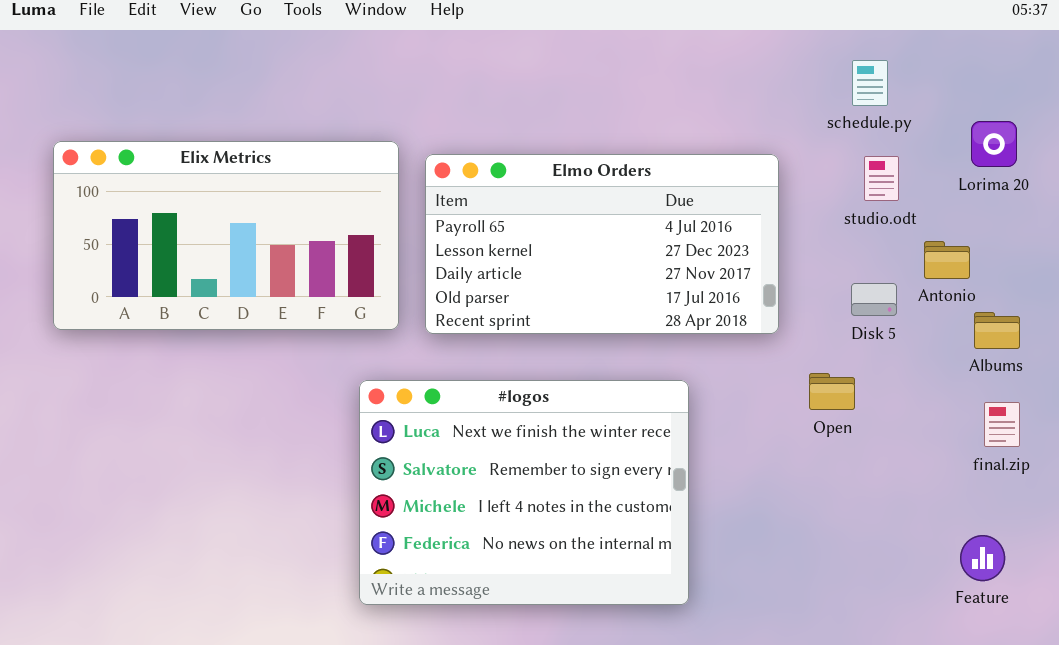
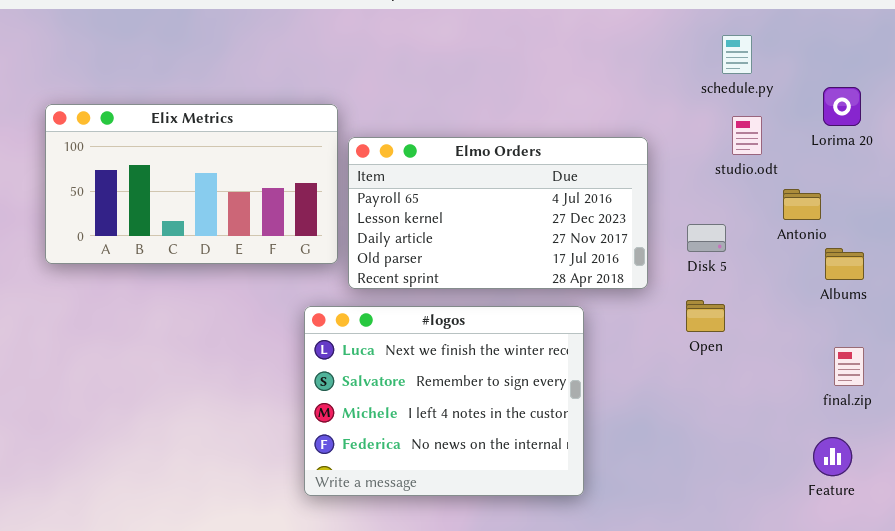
Elmo Orders: [425,154,779,334] -> [348,137,648,289], moved
Disk 5: [851,283,897,316] -> [687,224,726,252], moved
final.zip: [984,402,1020,447] -> [834,347,864,386], moved

